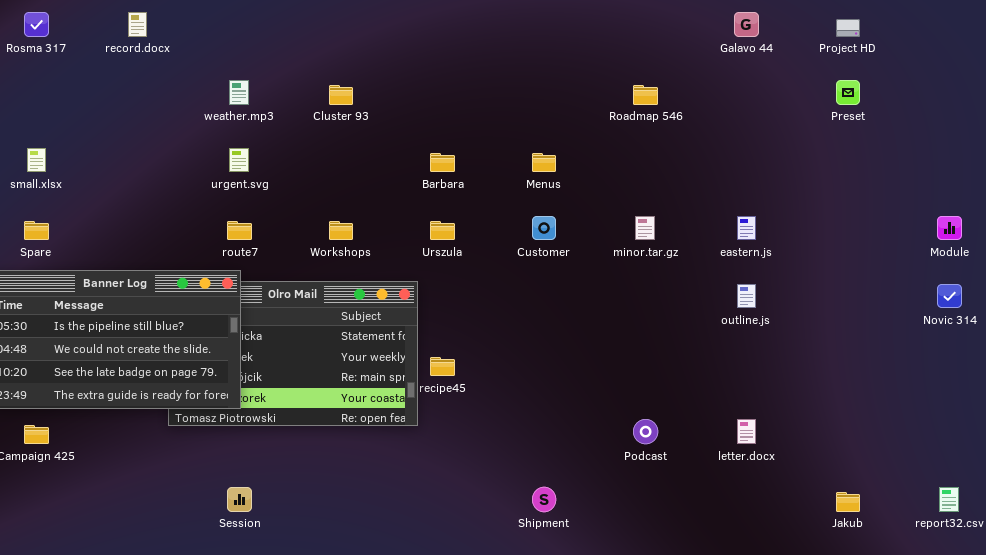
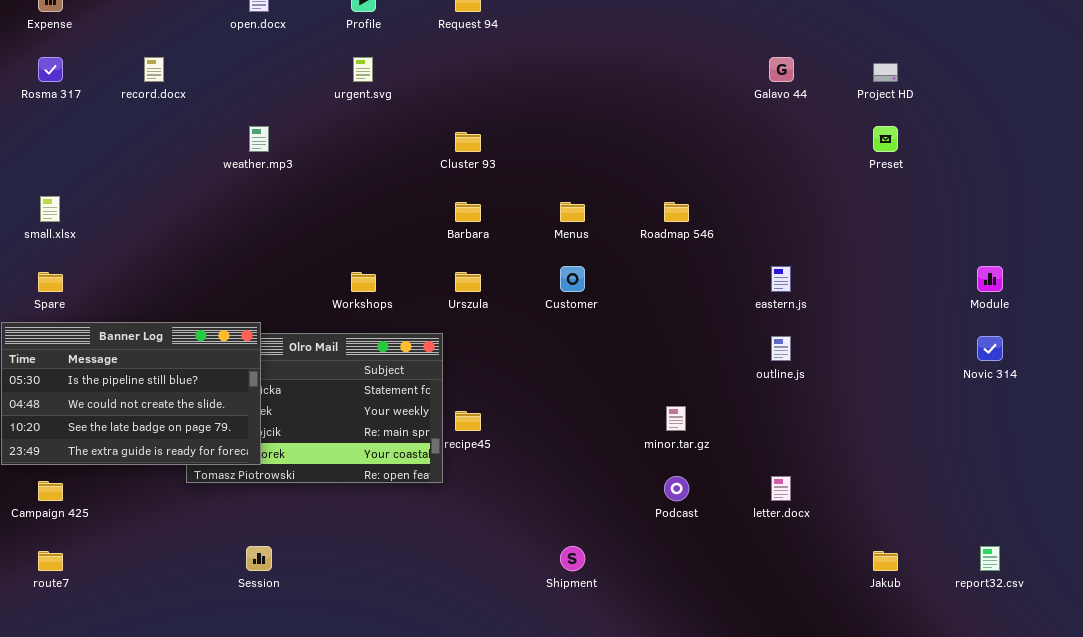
Cluster 93: [329,85,353,105] -> [455,132,481,152], moved
Roadmap 546: [633,85,658,105] -> [664,202,689,222], moved
urgent.svg: [229,148,249,172] -> [353,57,373,82], moved
minor.tar.gz: [635,216,655,240] -> [666,406,686,431], moved
route7: [227,221,252,240] -> [38,551,63,571], moved

